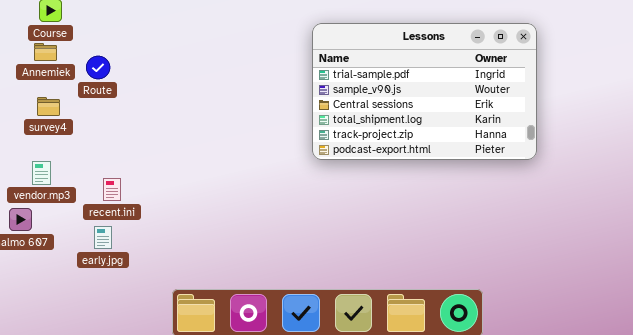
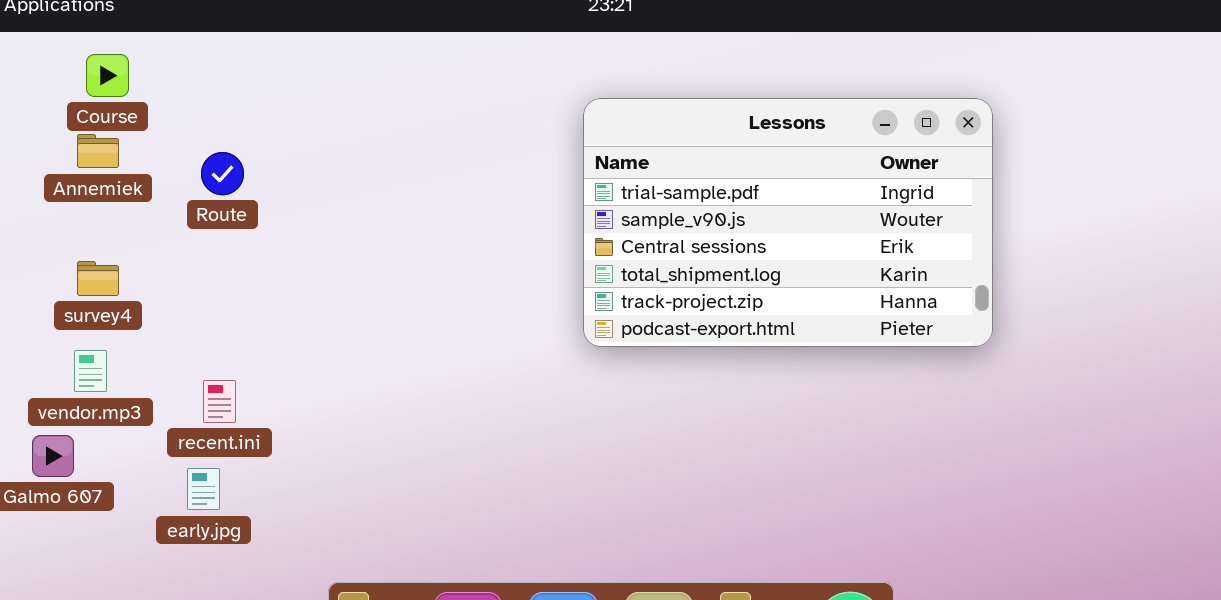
Route: [86,56,110,79] -> [201,152,244,195], moved
survey4: [37,97,60,116] -> [77,261,119,296], moved

